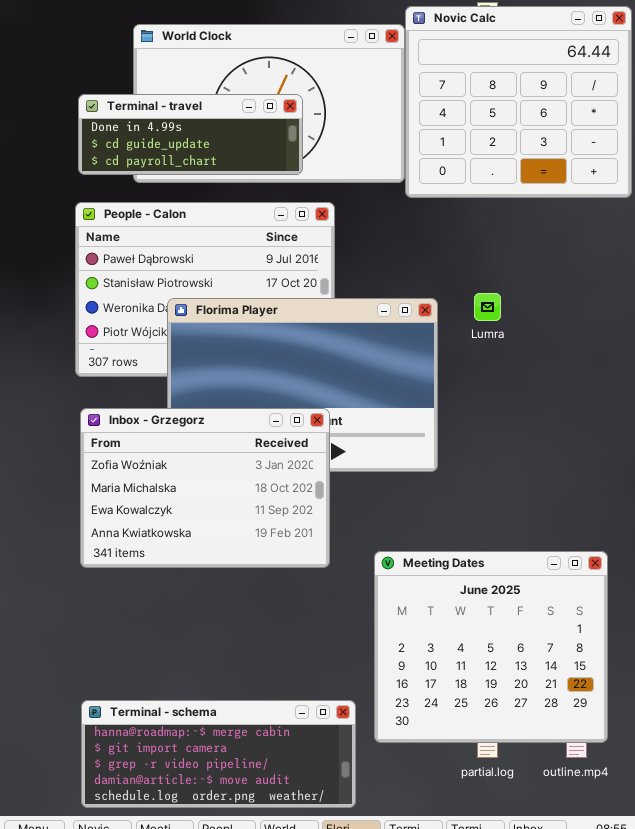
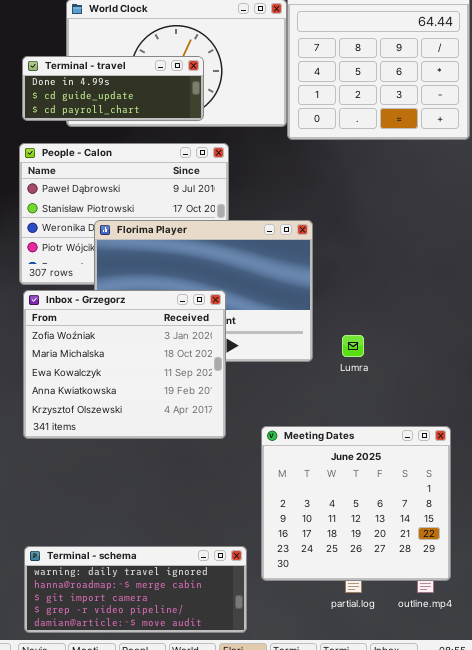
Lumra: [474,293,501,321] -> [342,335,364,357], moved
Inbox - Grzegorz: [80,408,330,568] -> [23,290,226,439], resized
Terminal - schema: [81,700,356,808] -> [24,546,247,633], scrolled up 1 row

